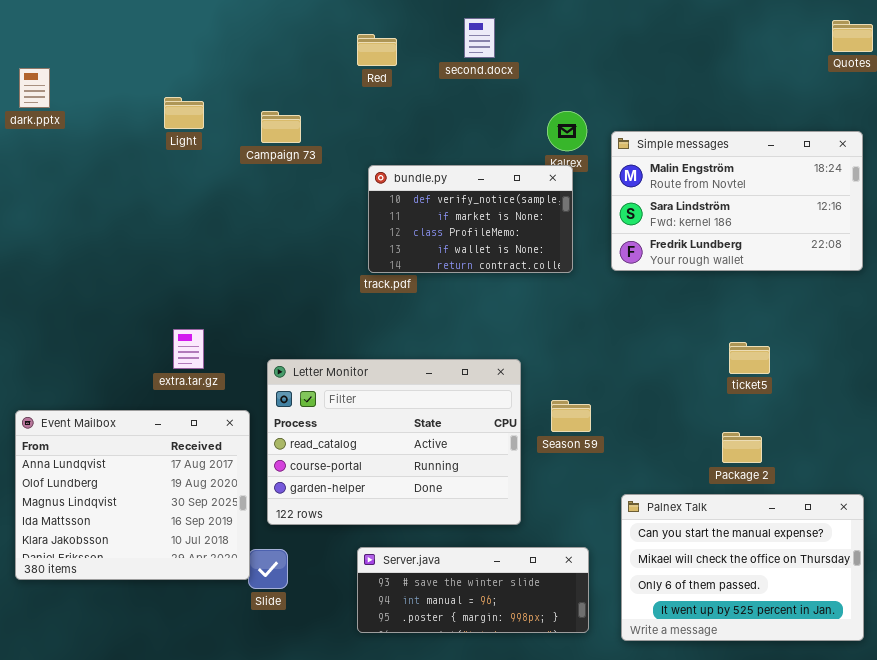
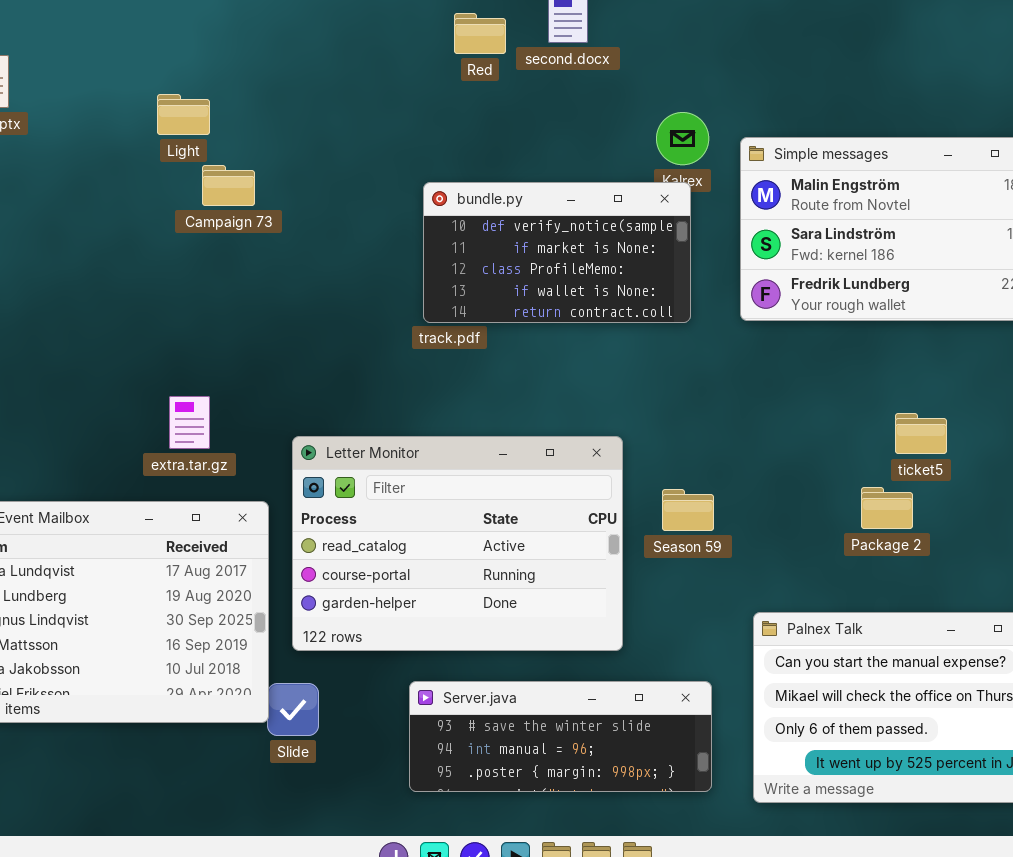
Red: [357,34,397,66] -> [454,13,506,54], moved
Campaign 73: [261,111,301,143] -> [202,165,255,206], moved
Package 2: [722,432,762,463] -> [861,487,913,529], moved

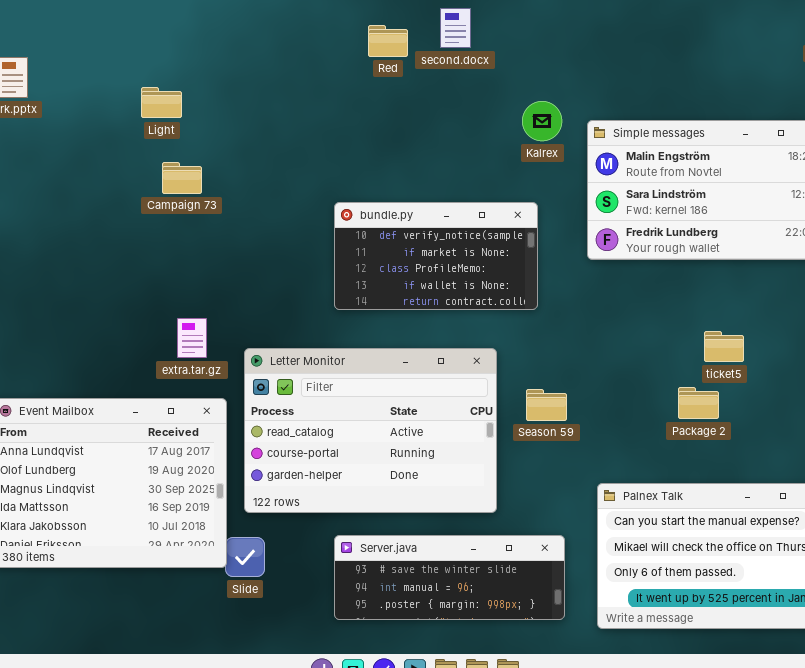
Campaign 73: [202,165,255,206] -> [162,162,202,194], moved
bundle.py: [423,182,691,323] -> [334,202,538,310], moved
extra.tar.gz: [169,396,210,449] -> [177,318,207,358], moved

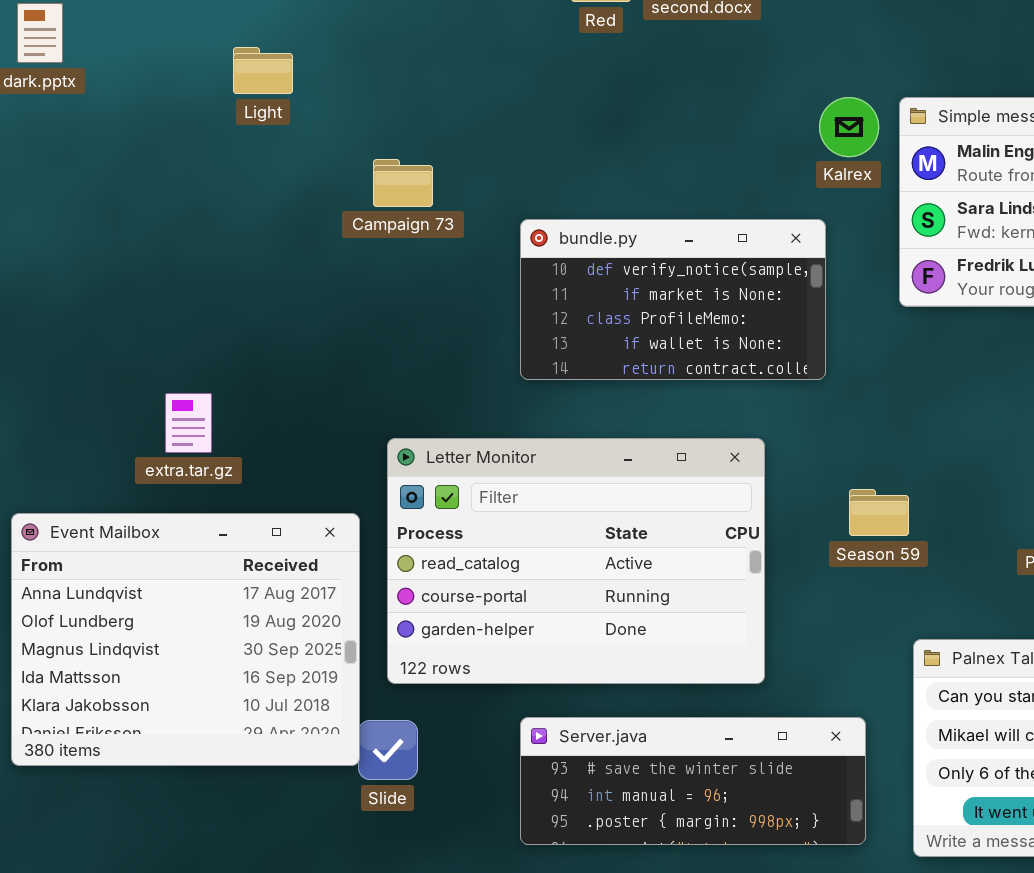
Kalrex: [522,101,562,141] -> [819,97,879,157], moved
Campaign 73: [162,162,202,194] -> [373,159,433,207], moved
extra.tar.gz: [177,318,207,358] -> [165,393,212,453], moved
Season 59: [526,389,567,421] -> [849,489,909,536], moved

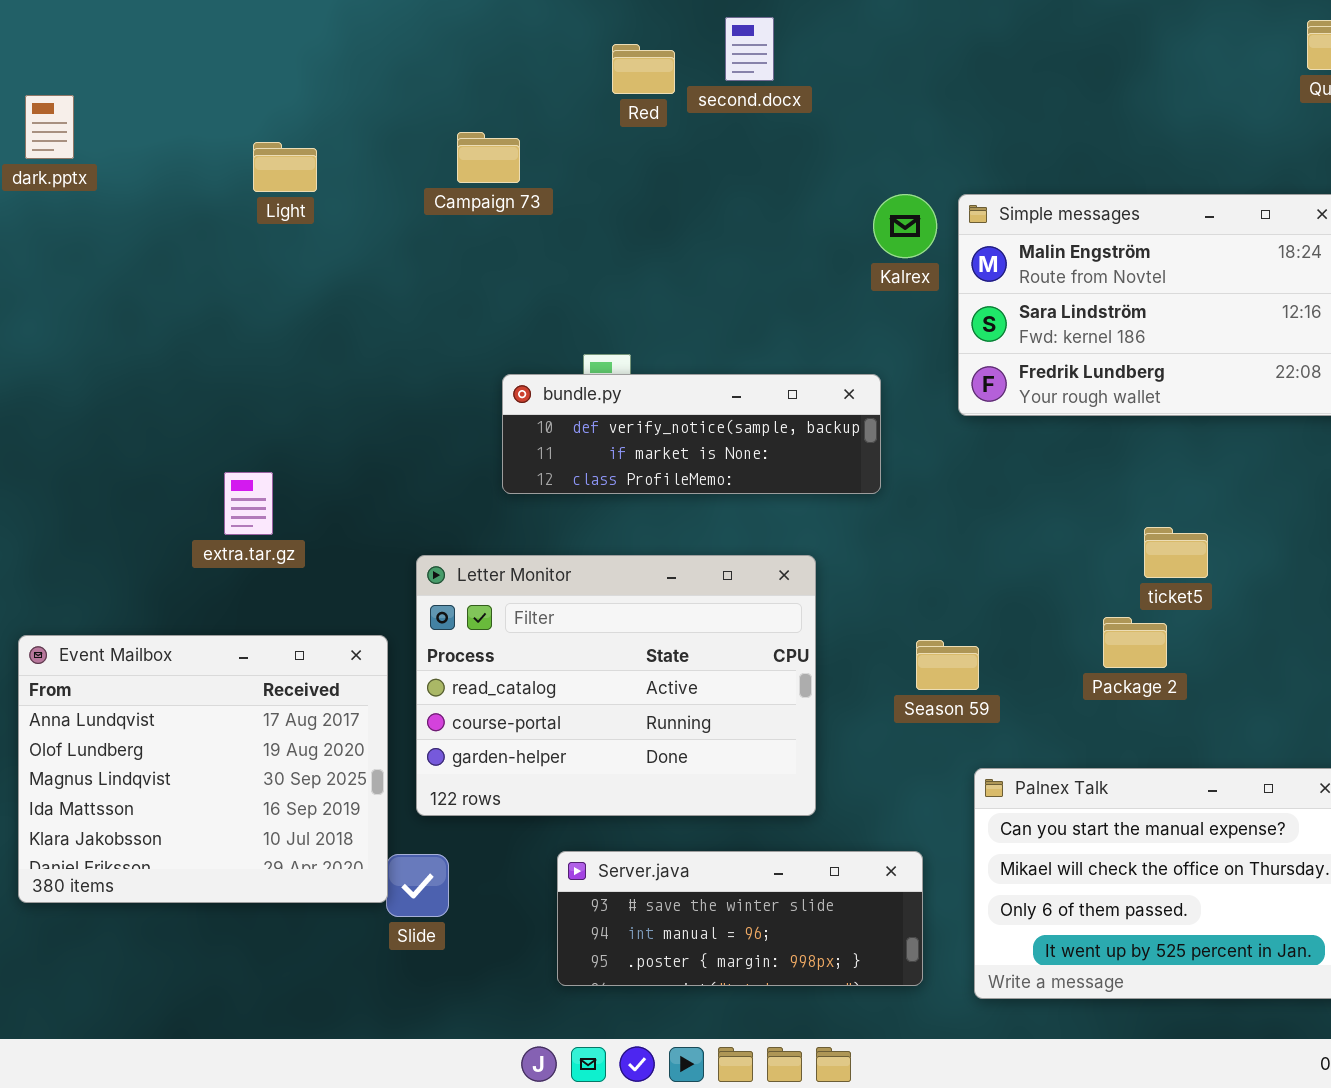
Campaign 73: [373,159,433,207] -> [457,132,520,183], moved
bundle.py: [520,219,826,380] -> [502,374,881,494], resized
extra.tar.gz: [165,393,212,453] -> [224,472,273,535], moved
Season 59: [849,489,909,536] -> [916,640,979,690], moved

